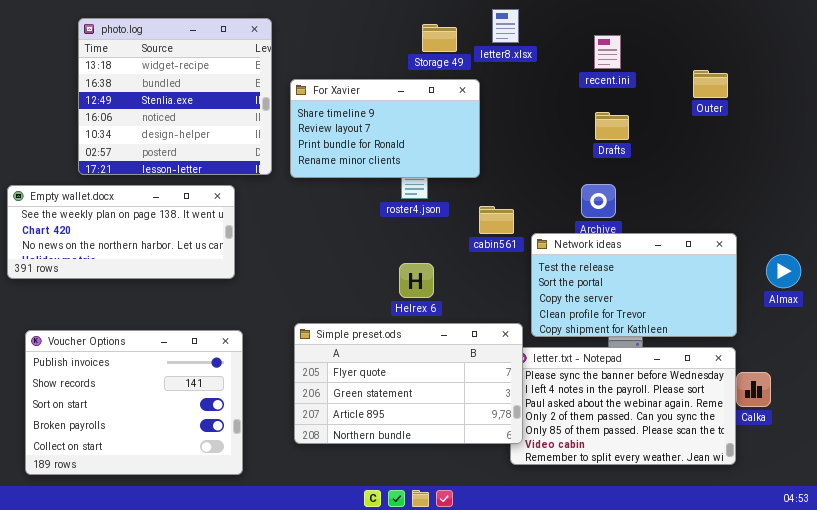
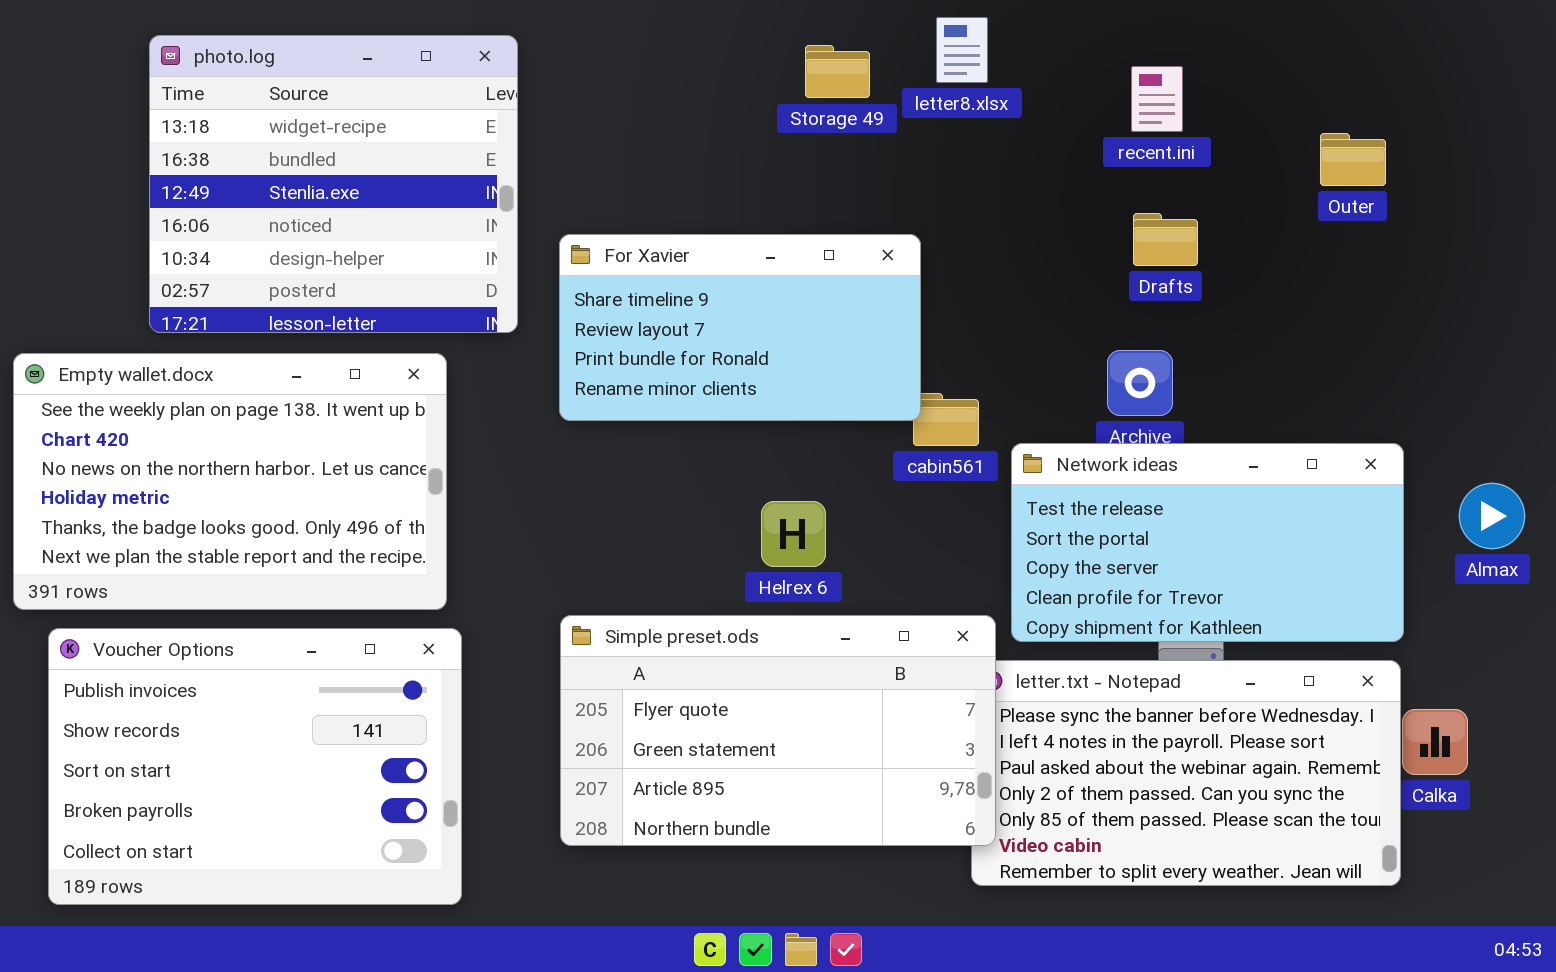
For Xavier: [290,79,480,178] -> [559,234,921,421], moved
Empty wallet.docx: [7,185,235,279] -> [13,353,447,610], resized

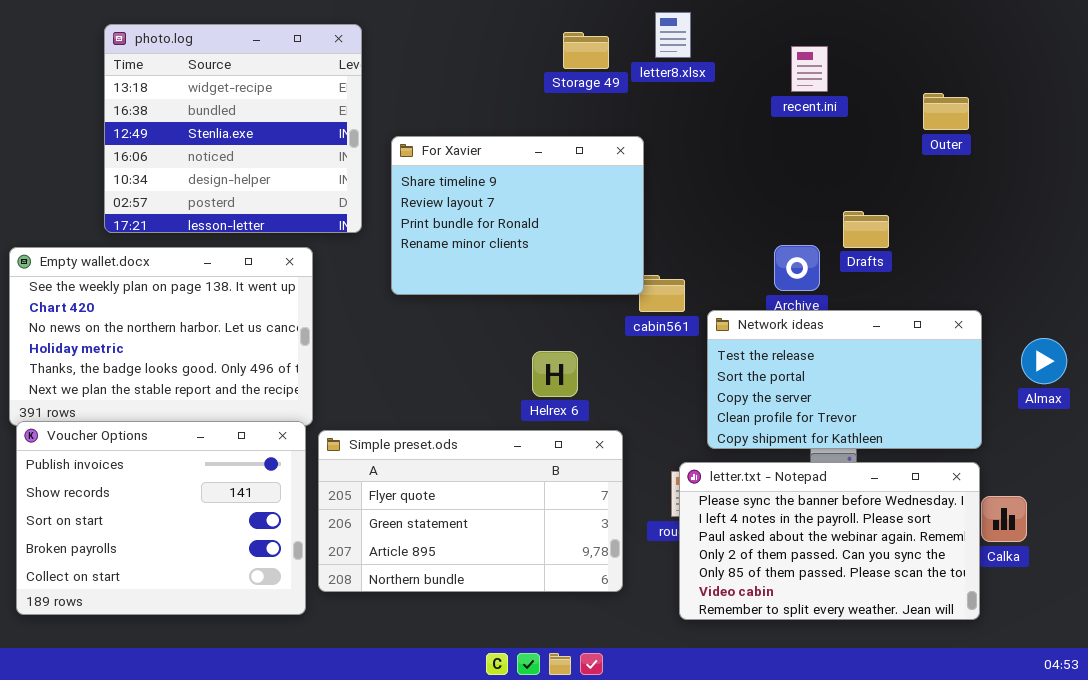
Drafts: [1133,213,1198,266] -> [843,211,889,248], moved
For Xavier: [559,234,921,421] -> [391,136,644,295], resized
Simple preset.ods: [560,615,996,846] -> [318,430,623,592], moved
Voucher Options: [48,628,462,905] -> [16,421,306,615], moved

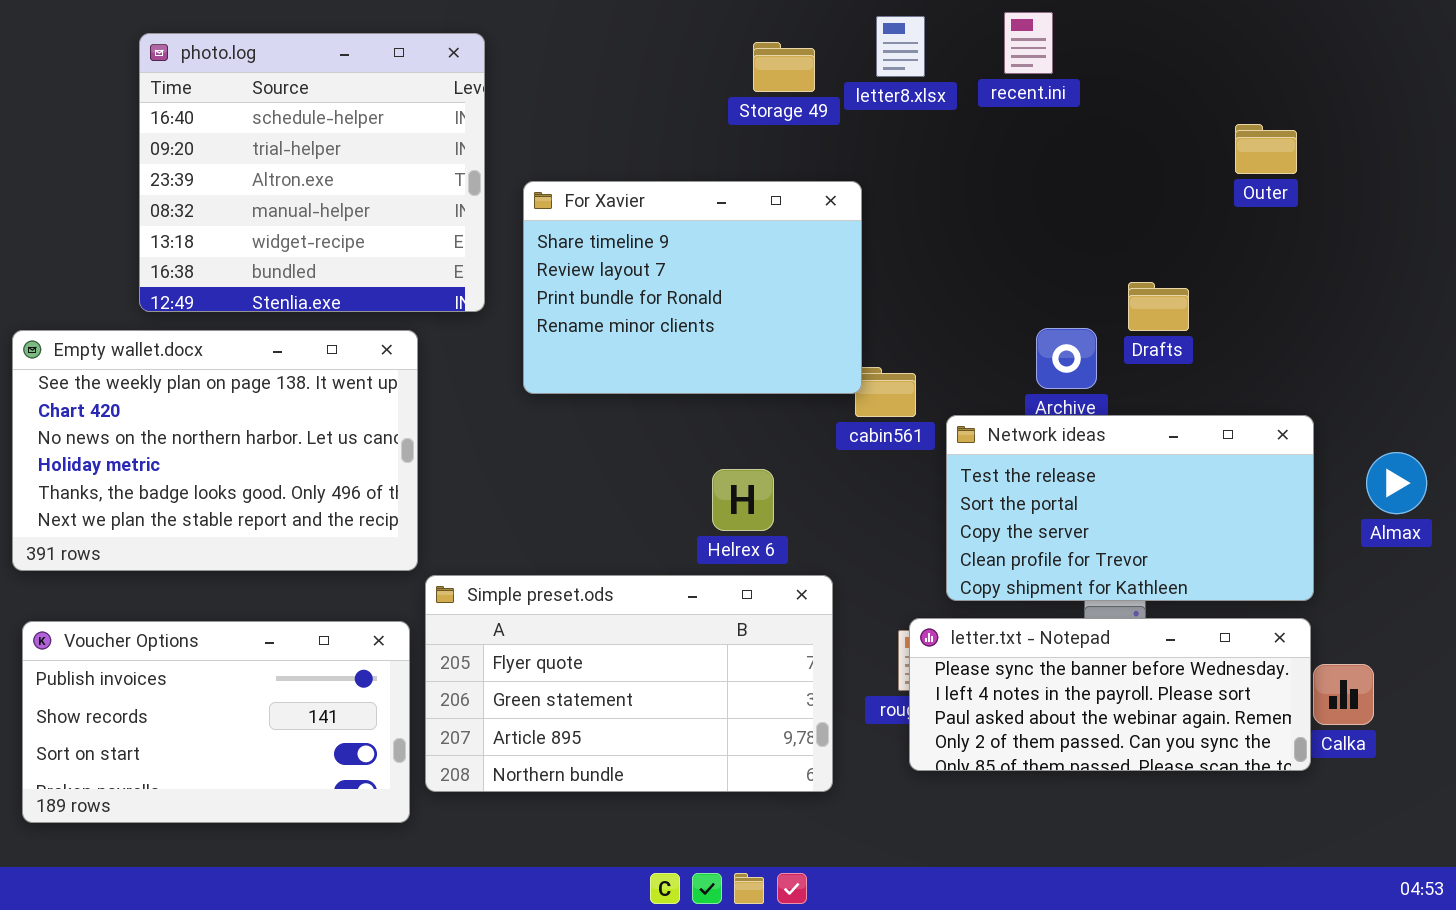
photo.log: [104,24,362,233] -> [139,33,485,312], scrolled up 4 rows
recent.ini: [791,46,828,92] -> [1004,12,1053,74], moved
Voucher Options: [16,421,306,615] -> [22,621,410,823], resized
letter.txt - Notepad: [679,462,980,620] -> [909,618,1311,771], resized

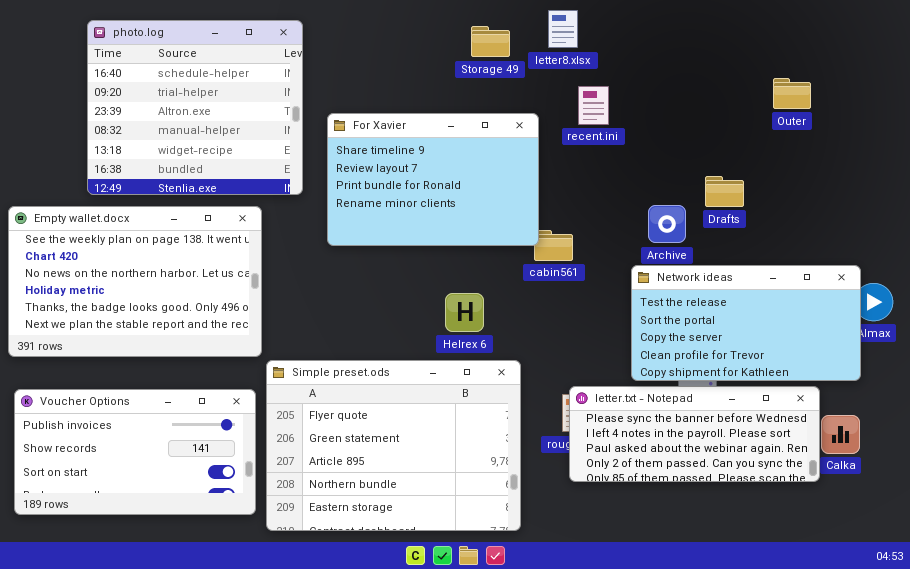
recent.ini: [1004,12,1053,74] -> [578,86,609,125], moved
Network ideas: [946,415,1314,601] -> [631,265,861,381], moved
Simple preset.ods: [425,575,833,792] -> [266,360,521,531], resized

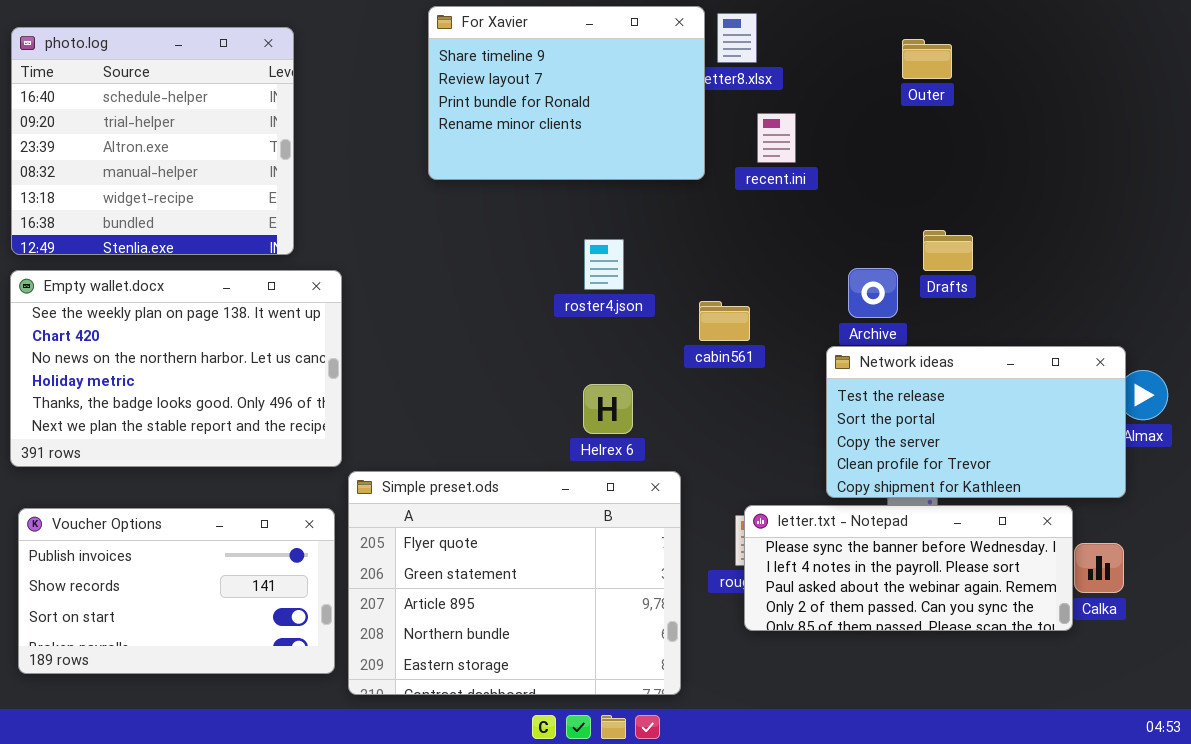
photo.log: [87,20,303,195] -> [11,27,294,255], moved
Outer: [773,78,811,109] -> [902,39,952,79], moved
For Xavier: [327,113,539,246] -> [428,6,705,180], moved

